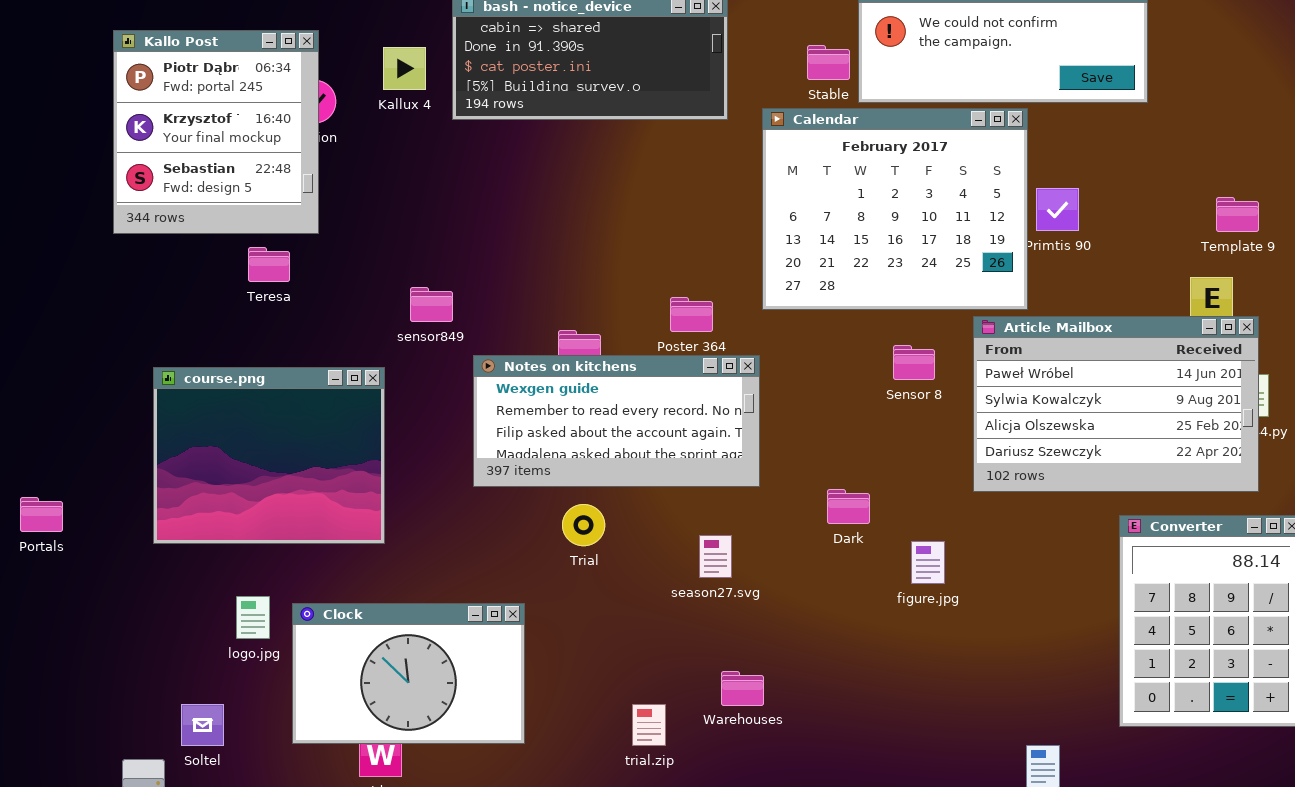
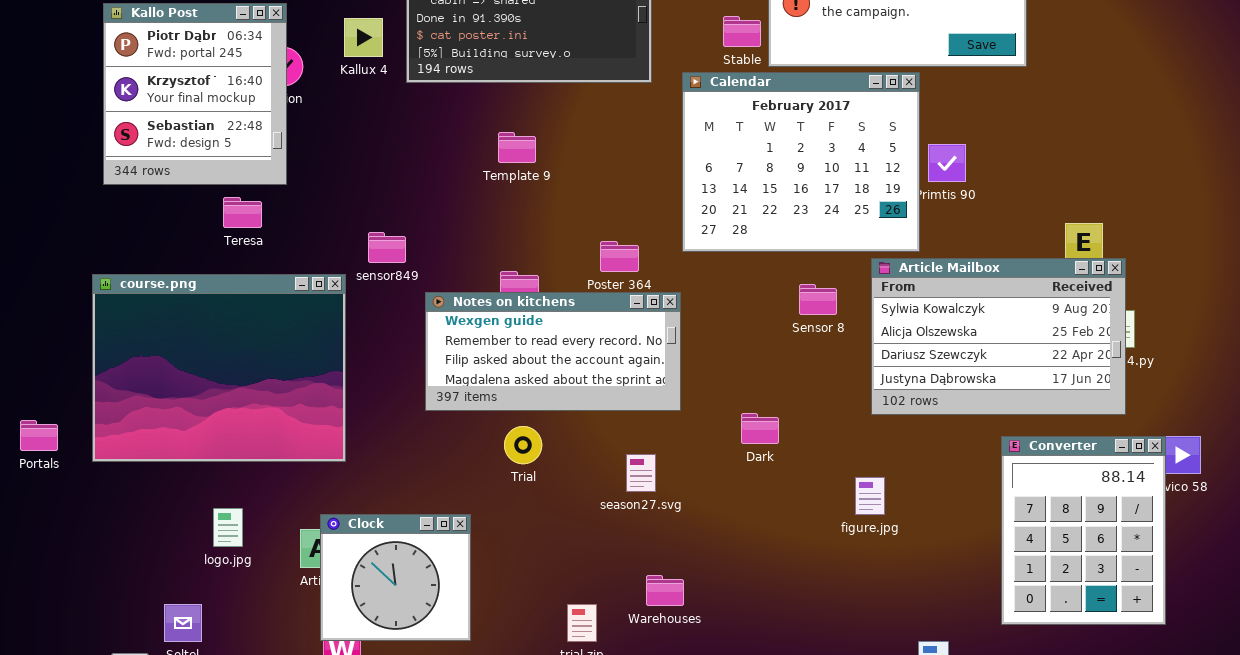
Template 9: [1216,197,1259,232] -> [498,132,536,163], moved
Article Mailbox: [973,316,1259,492] -> [871,258,1126,415], scrolled down 1 row
course.png: [153,367,385,544] -> [92,274,346,462], resized
figure.jpg: [911,541,945,584] -> [855,477,885,515], moved
Clock: [292,603,525,744] -> [320,514,471,641], resized

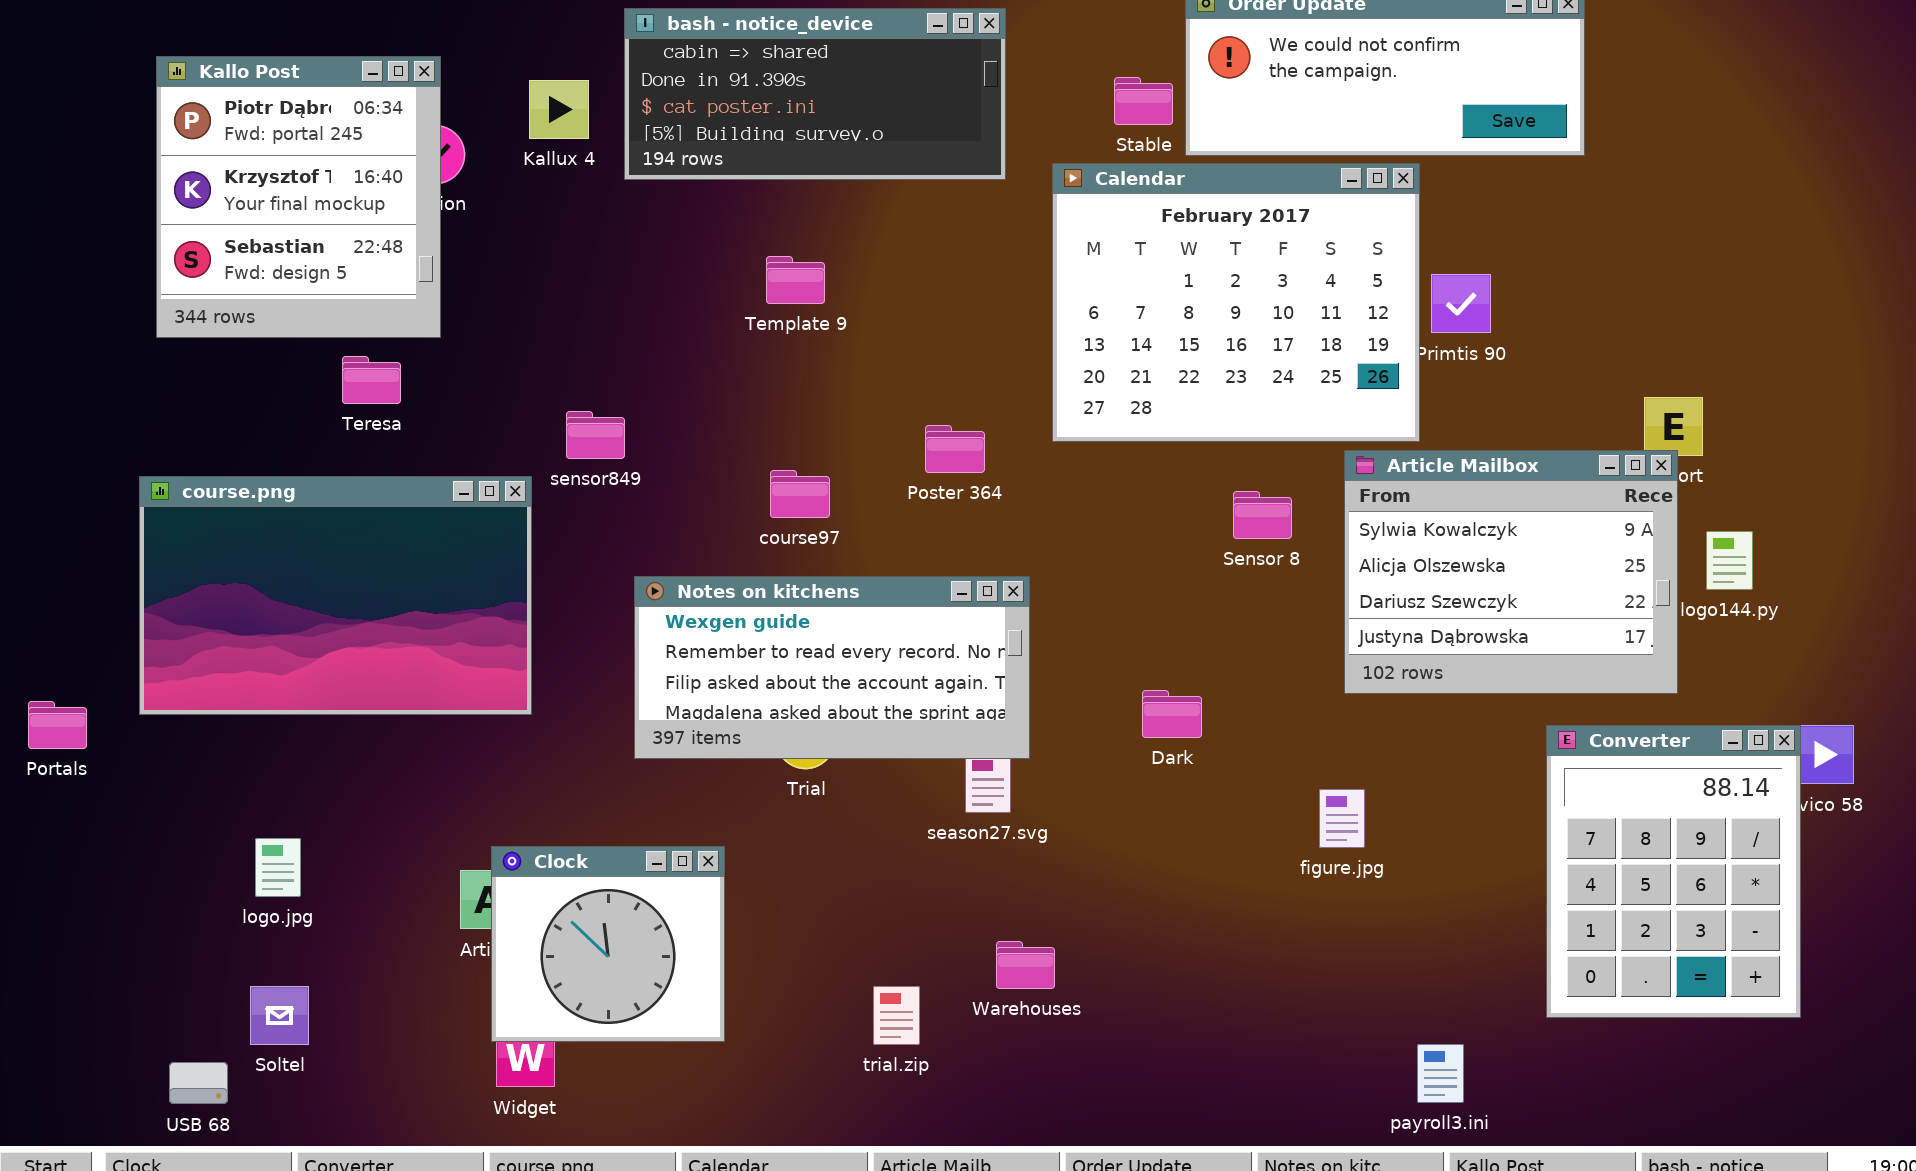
Article Mailbox: [871,258,1126,415] -> [1344,450,1678,694], resized
course.png: [92,274,346,462] -> [139,476,532,715], resized
Notes on kitchens: [425,292,681,411] -> [634,576,1030,759], moved
logo.jpg: [213,508,243,547] -> [255,838,301,897], moved

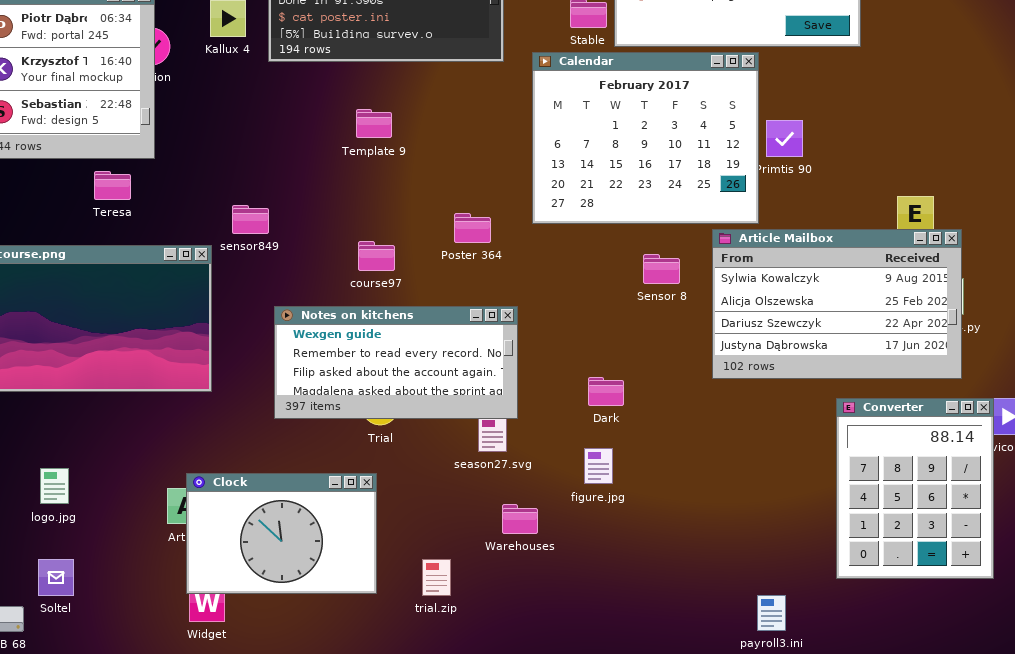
Article Mailbox: [1344,450,1678,694] -> [712,229,962,379], resized
figure.jpg: [1319,789,1365,848] -> [584,448,613,484], moved
Clock: [491,846,725,1042] -> [186,473,377,594], resized
Warehouses: [996,941,1055,989] -> [502,504,538,534], moved

